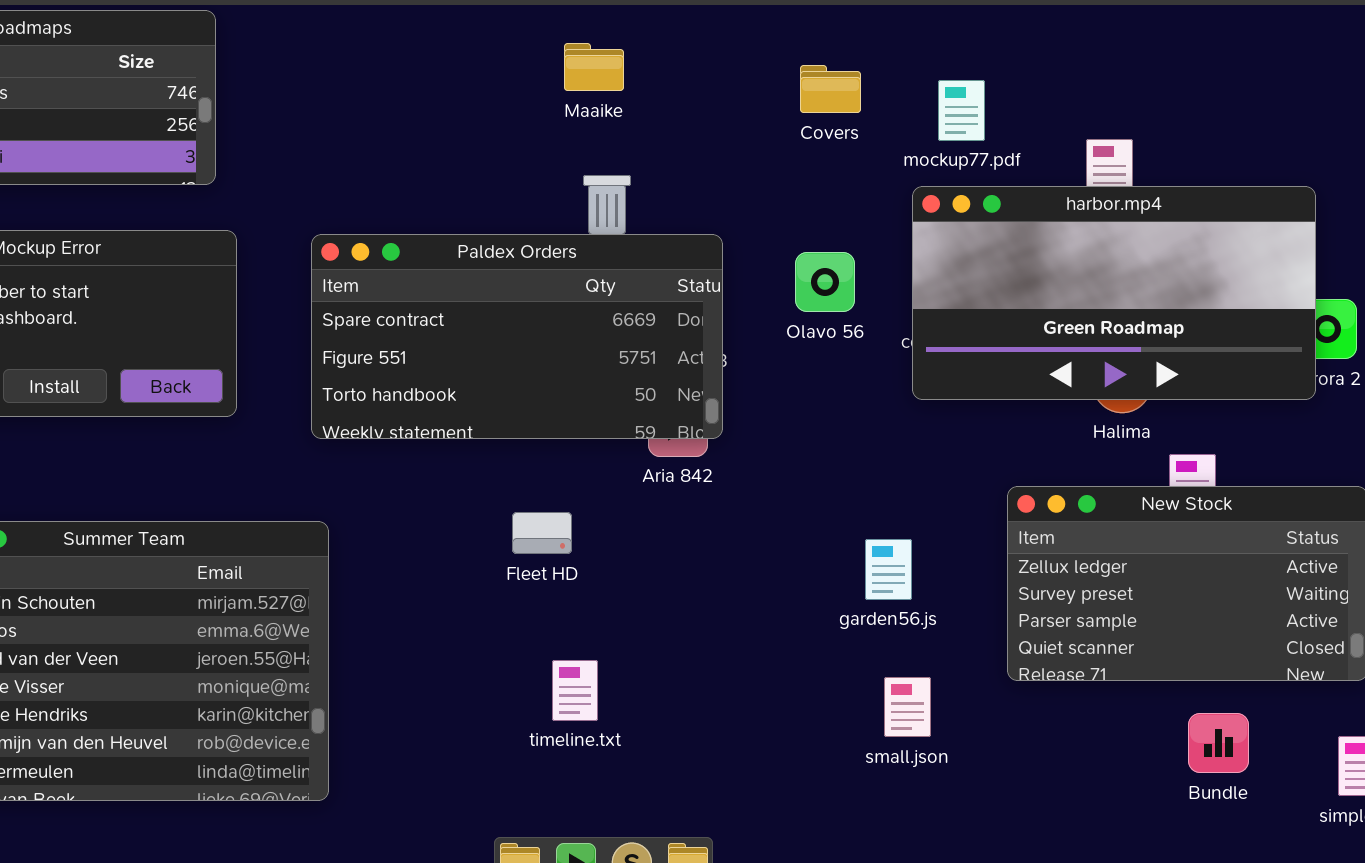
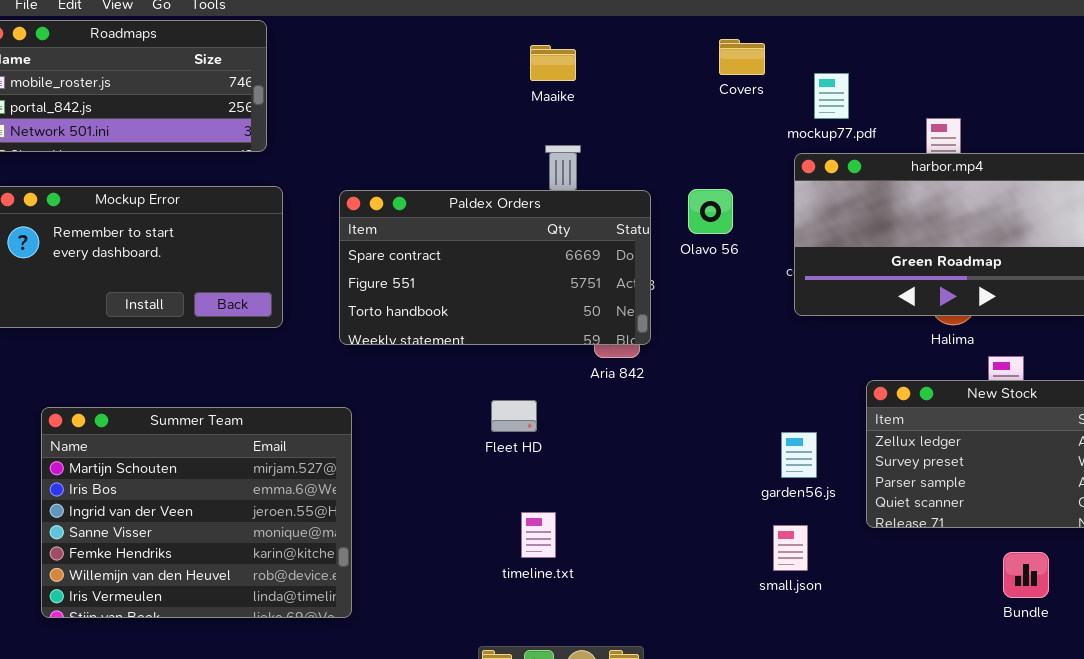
Covers: [800,65,861,113] -> [719,39,765,75], moved
Olavo 56: [795,252,855,312] -> [688,189,733,234], moved
garden56.js: [865,539,912,600] -> [781,432,817,478], moved

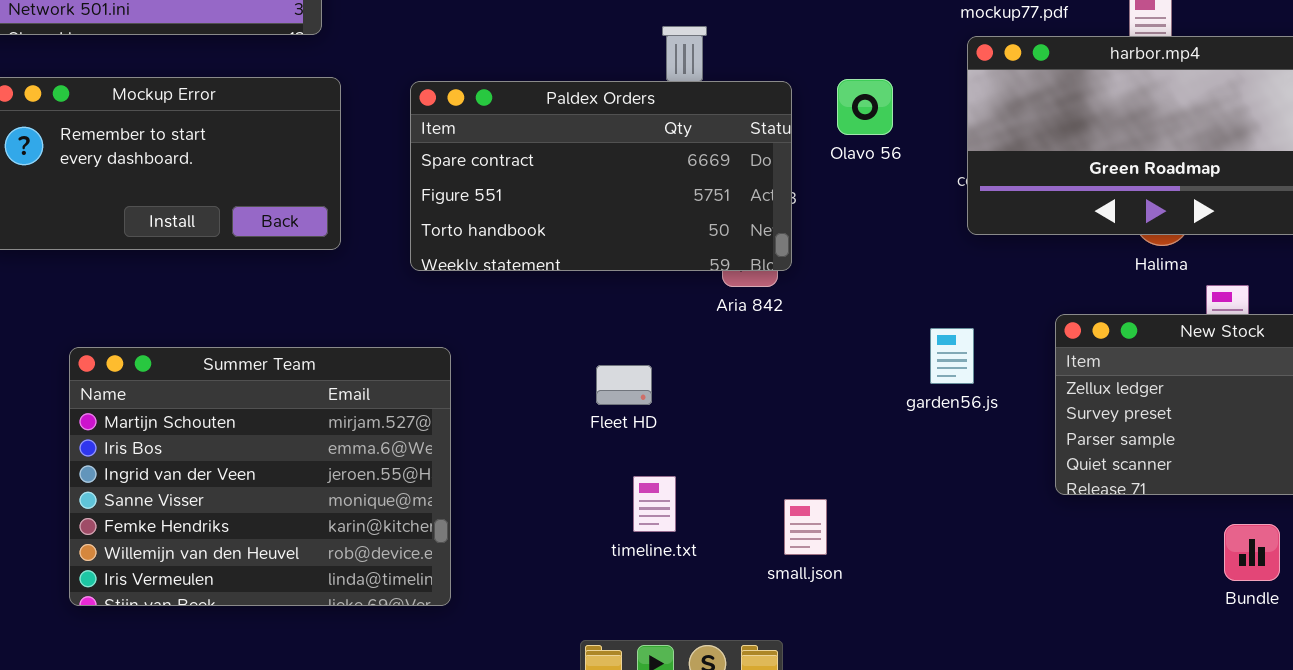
Fleet HD: [491,400,537,432] -> [596,365,652,405], moved
Summer Team: [41,407,352,618] -> [69,347,451,606], moved
garden56.js: [781,432,817,478] -> [930,328,974,384], moved
small.json: [773,525,808,571] -> [784,499,827,555], moved

